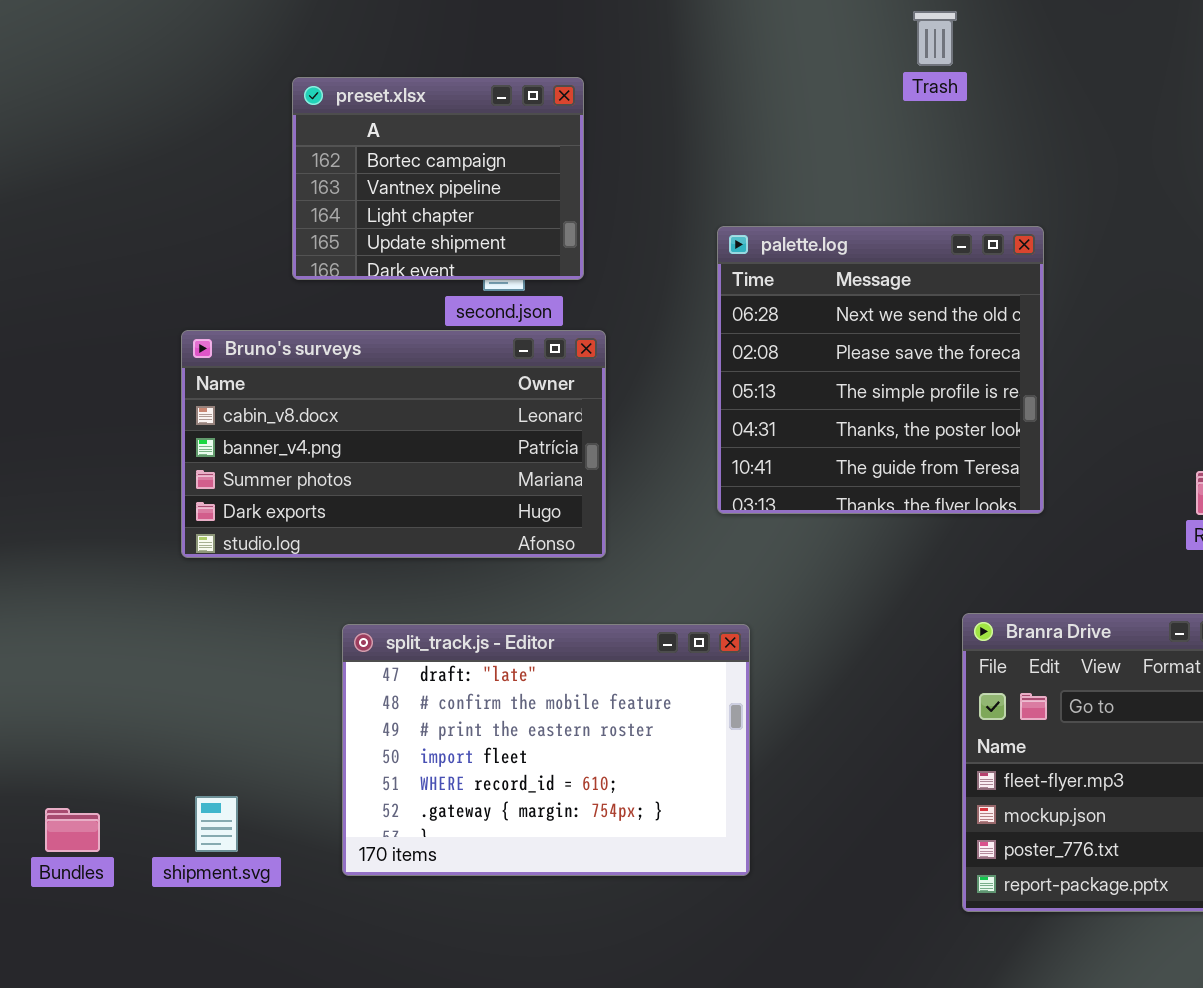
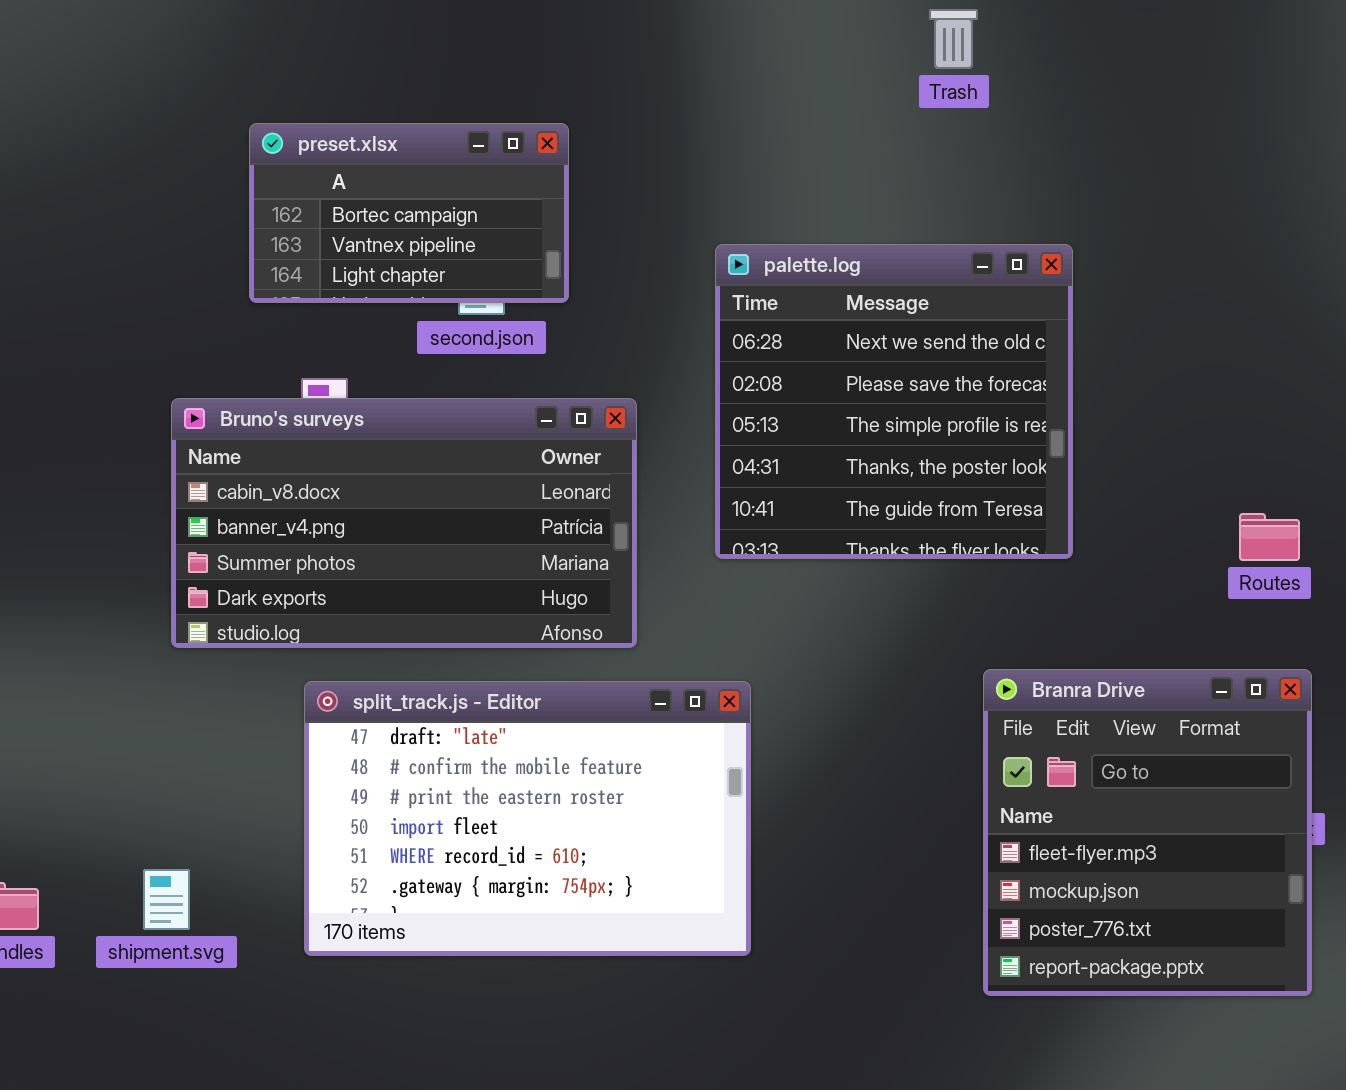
preset.xlsx: [292,77,584,280] -> [249,123,569,303], resized
Bruno's surveys: [181,330,606,558] -> [171,398,637,648], moved

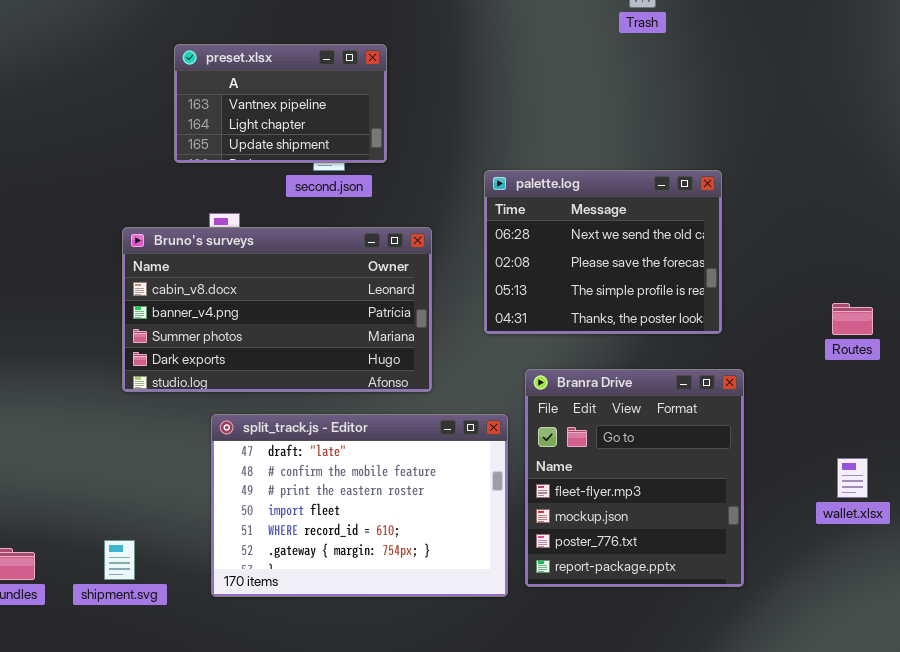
preset.xlsx: [249,123,569,303] -> [174,44,387,163], scrolled down 1 row
palette.log: [715,244,1073,559] -> [484,170,722,334], resized
Branra Drive: [983,669,1312,996] -> [525,369,744,587], moved

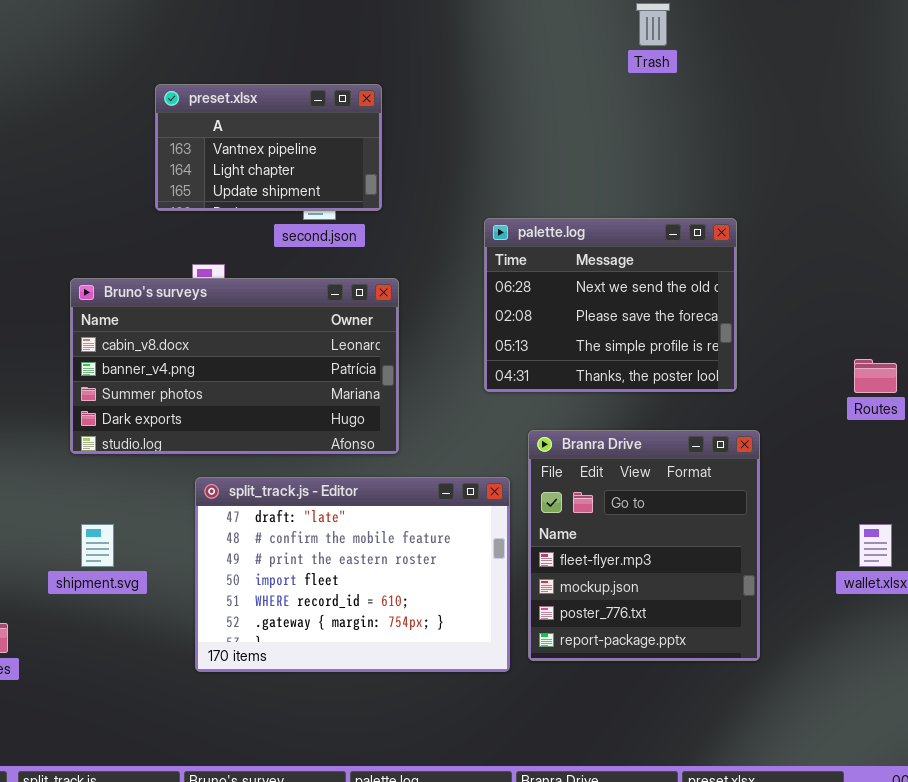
Bruno's surveys: [122,227,432,392] -> [70,278,399,454], moved
shipment.svg: [104,540,135,580] -> [81,524,114,567], moved

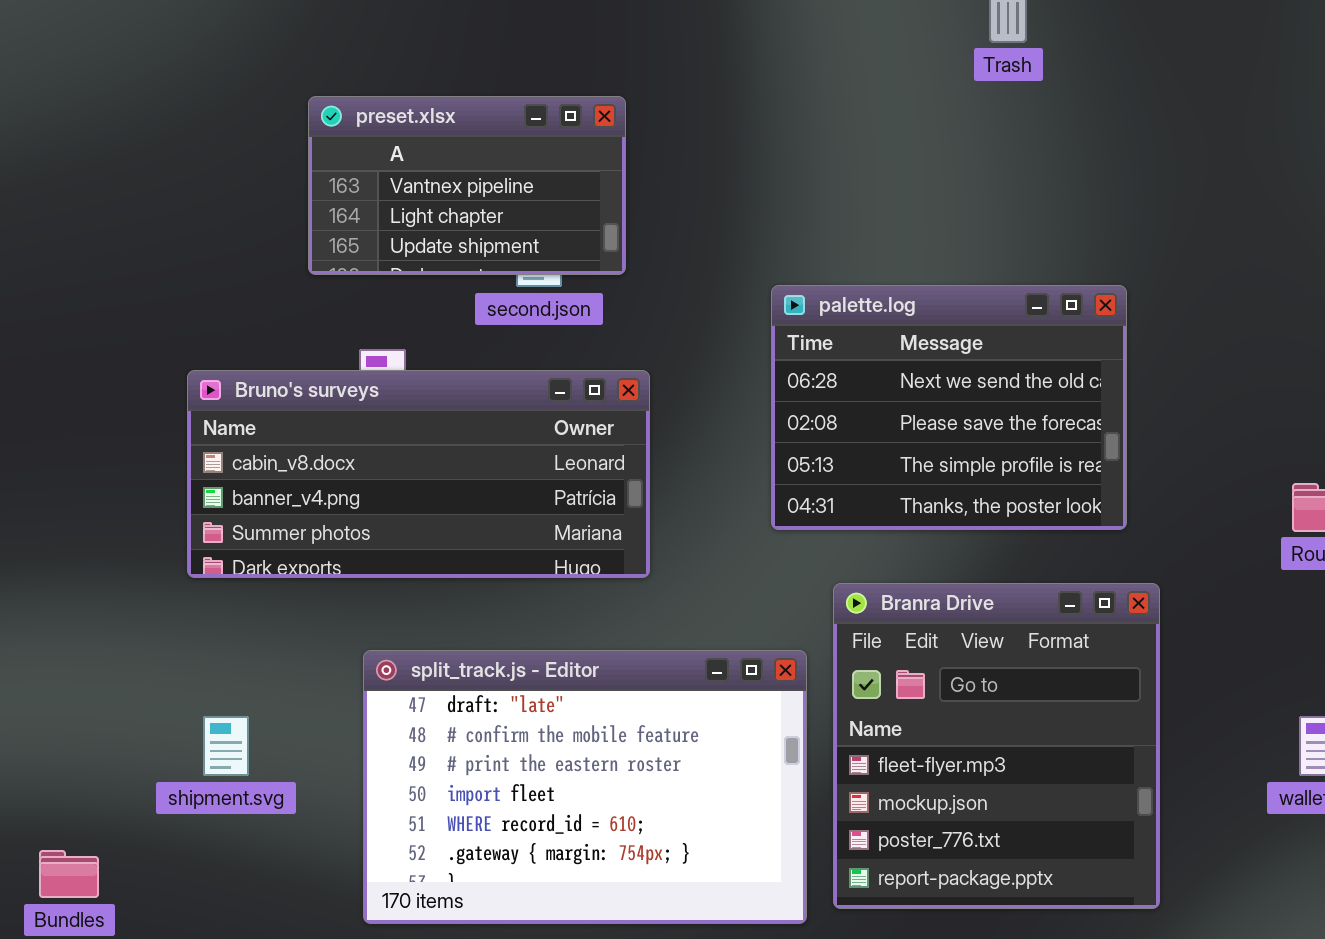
Bruno's surveys: [70,278,399,454] -> [187,370,650,578], resized

